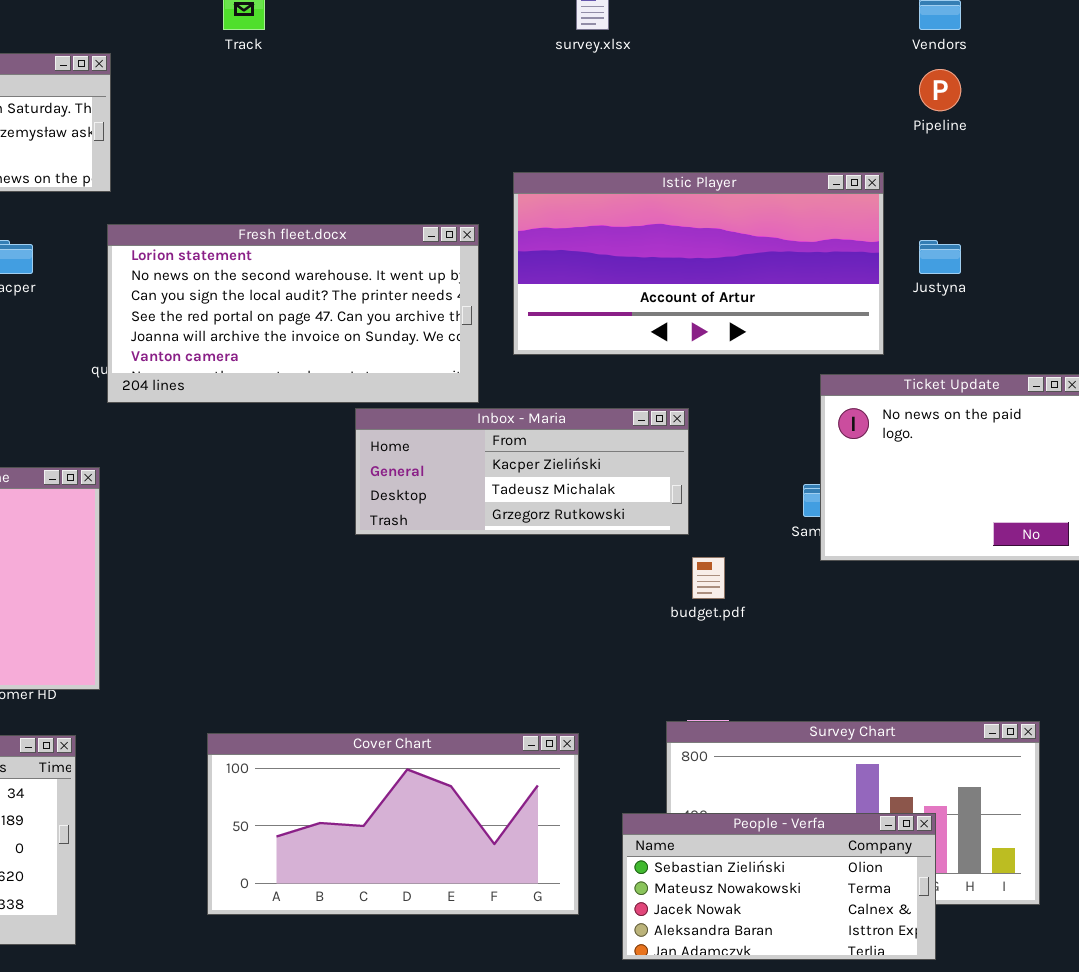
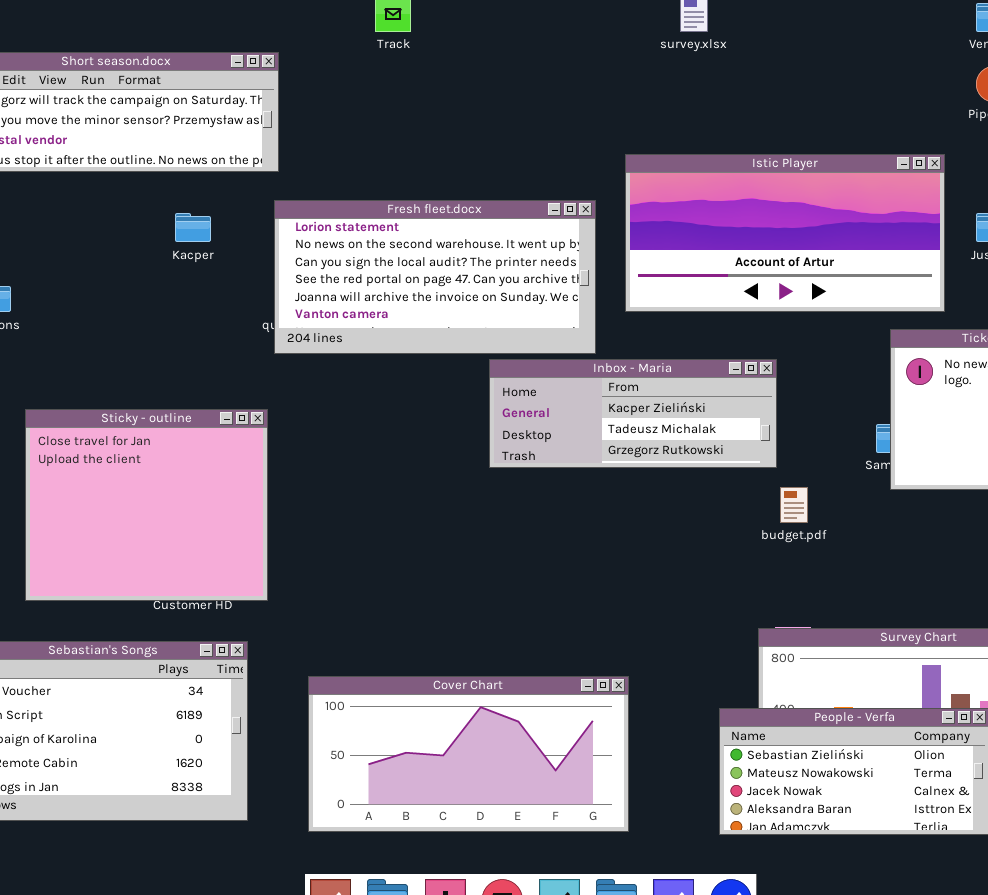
Cover Chart: [207,733,579,915] -> [308,676,629,832], moved

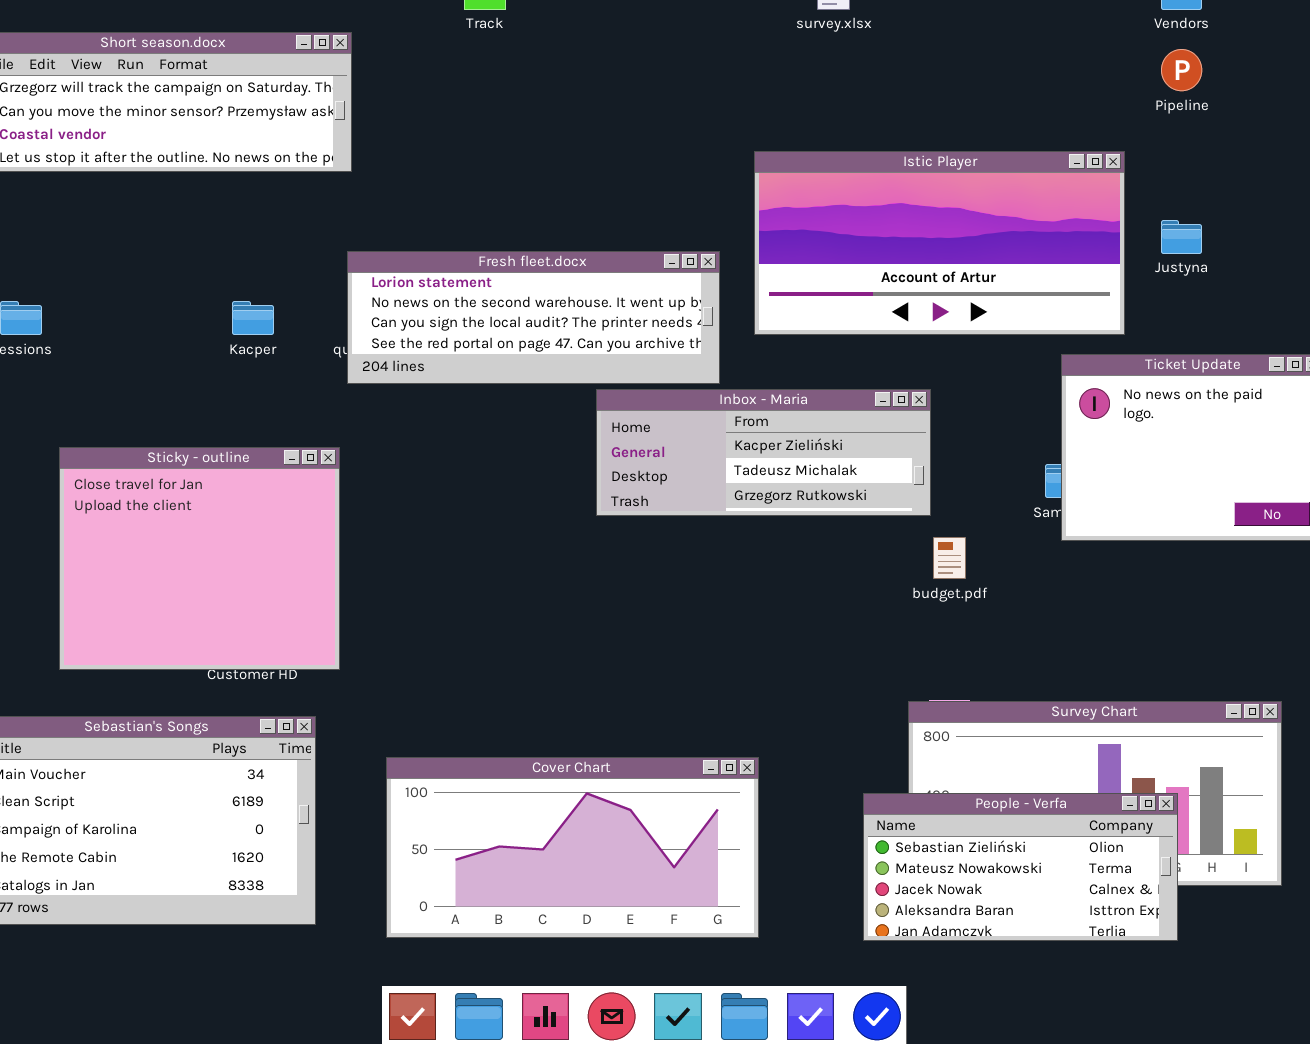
Fresh fleet.docx: [274,200,596,354] -> [347,251,720,384], resized
Kacper: [175,213,211,242] -> [232,301,274,335], moved

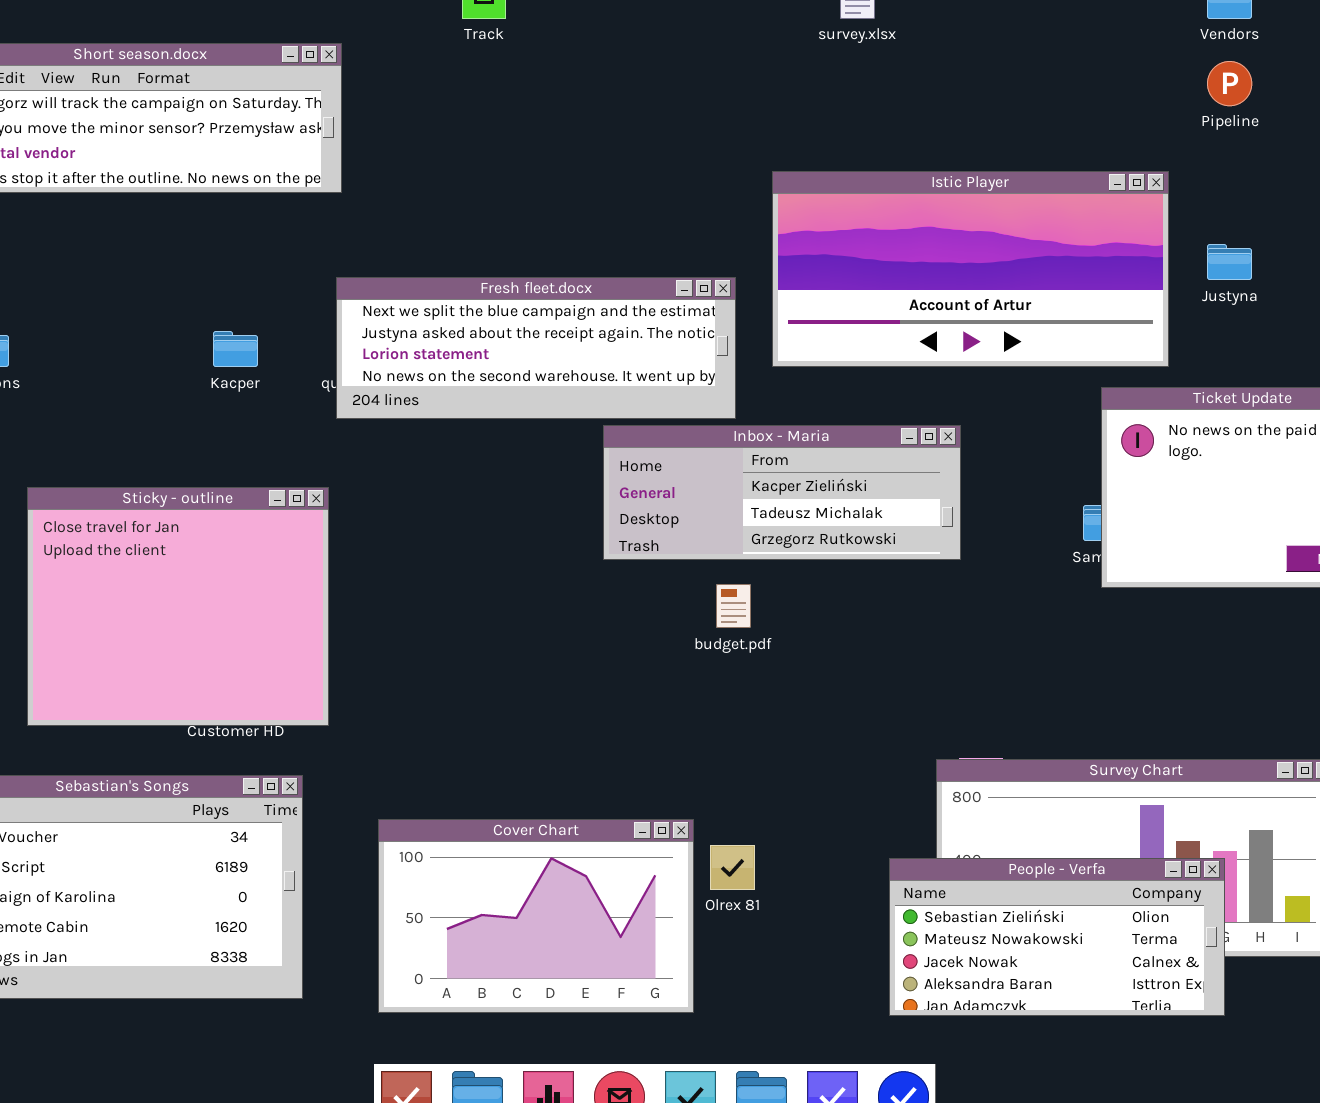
Fresh fleet.docx: [347,251,720,384] -> [336,277,736,419], scrolled up 2 rows
budget.pdf: [933,537,966,579] -> [716,584,751,628], moved
Cover Chart: [386,757,759,938] -> [378,819,694,1013], resized

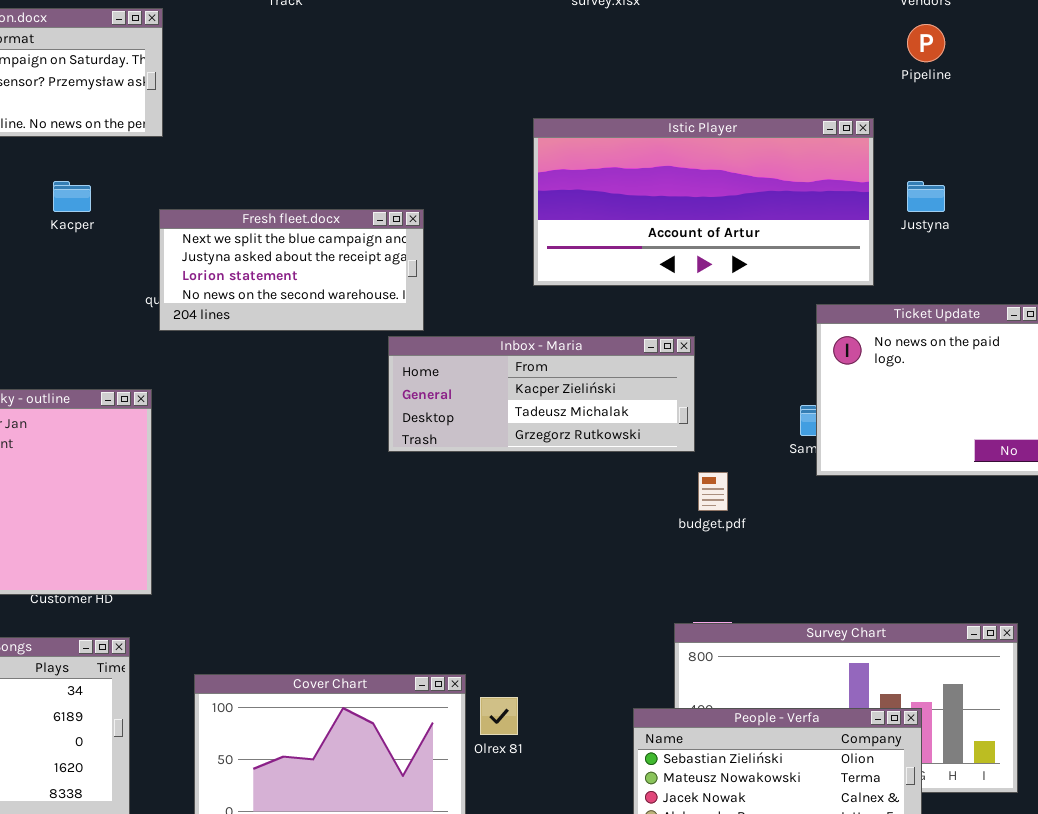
Fresh fleet.docx: [336,277,736,419] -> [159,209,424,331], resized
Kacper: [213,331,258,367] -> [53,181,91,212], moved
budget.pdf: [716,584,751,628] -> [698,472,728,511], moved

